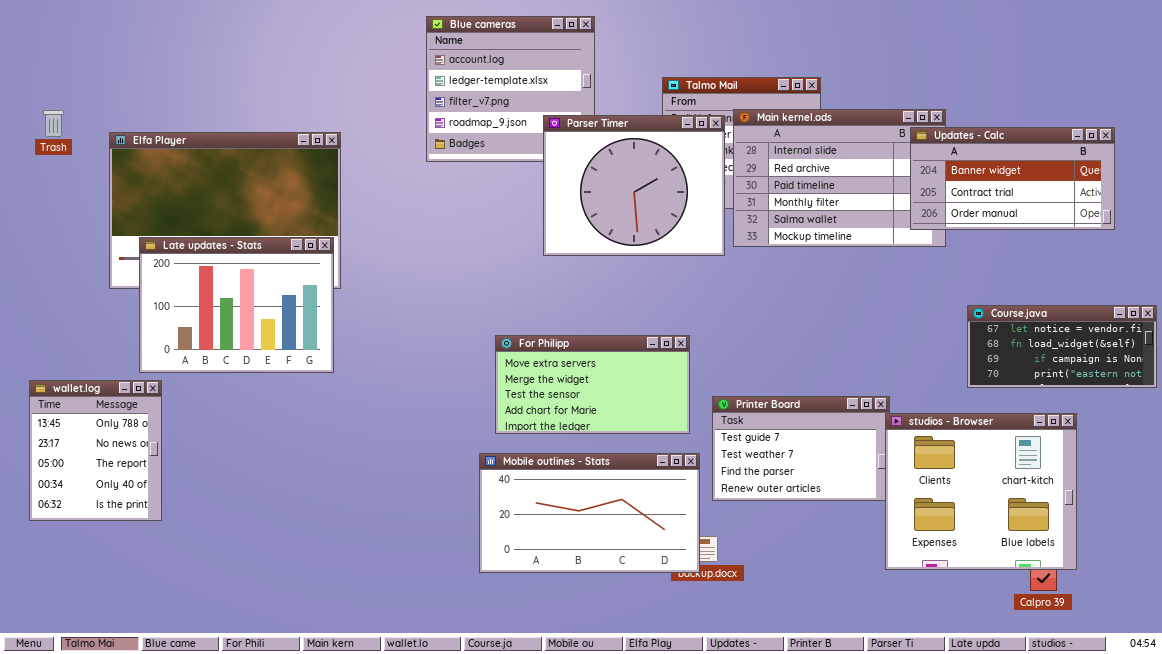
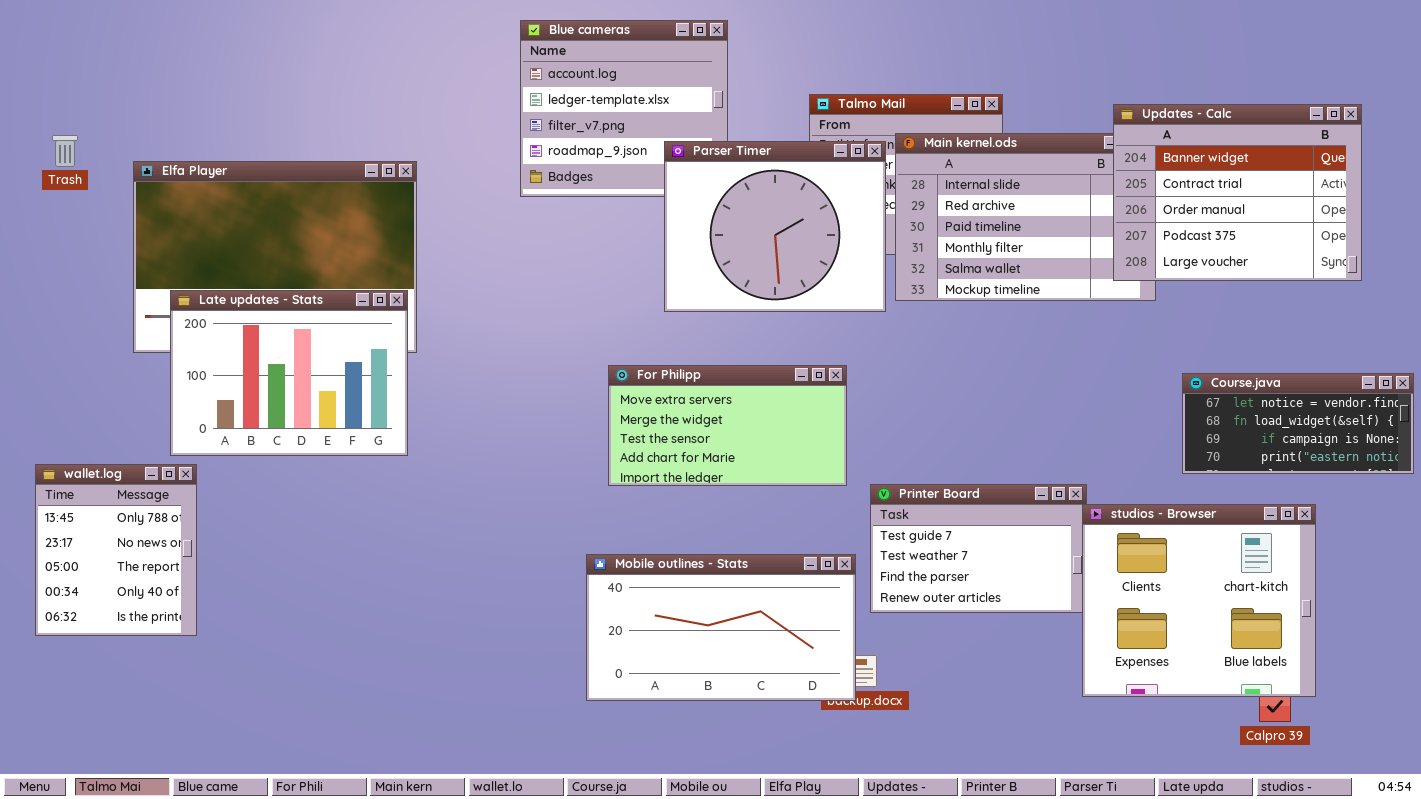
Updates - Calc: [910,127,1115,230] -> [1113,104,1362,281], resized
For Philipp: [495,335,690,434] -> [608,365,847,486], moved

